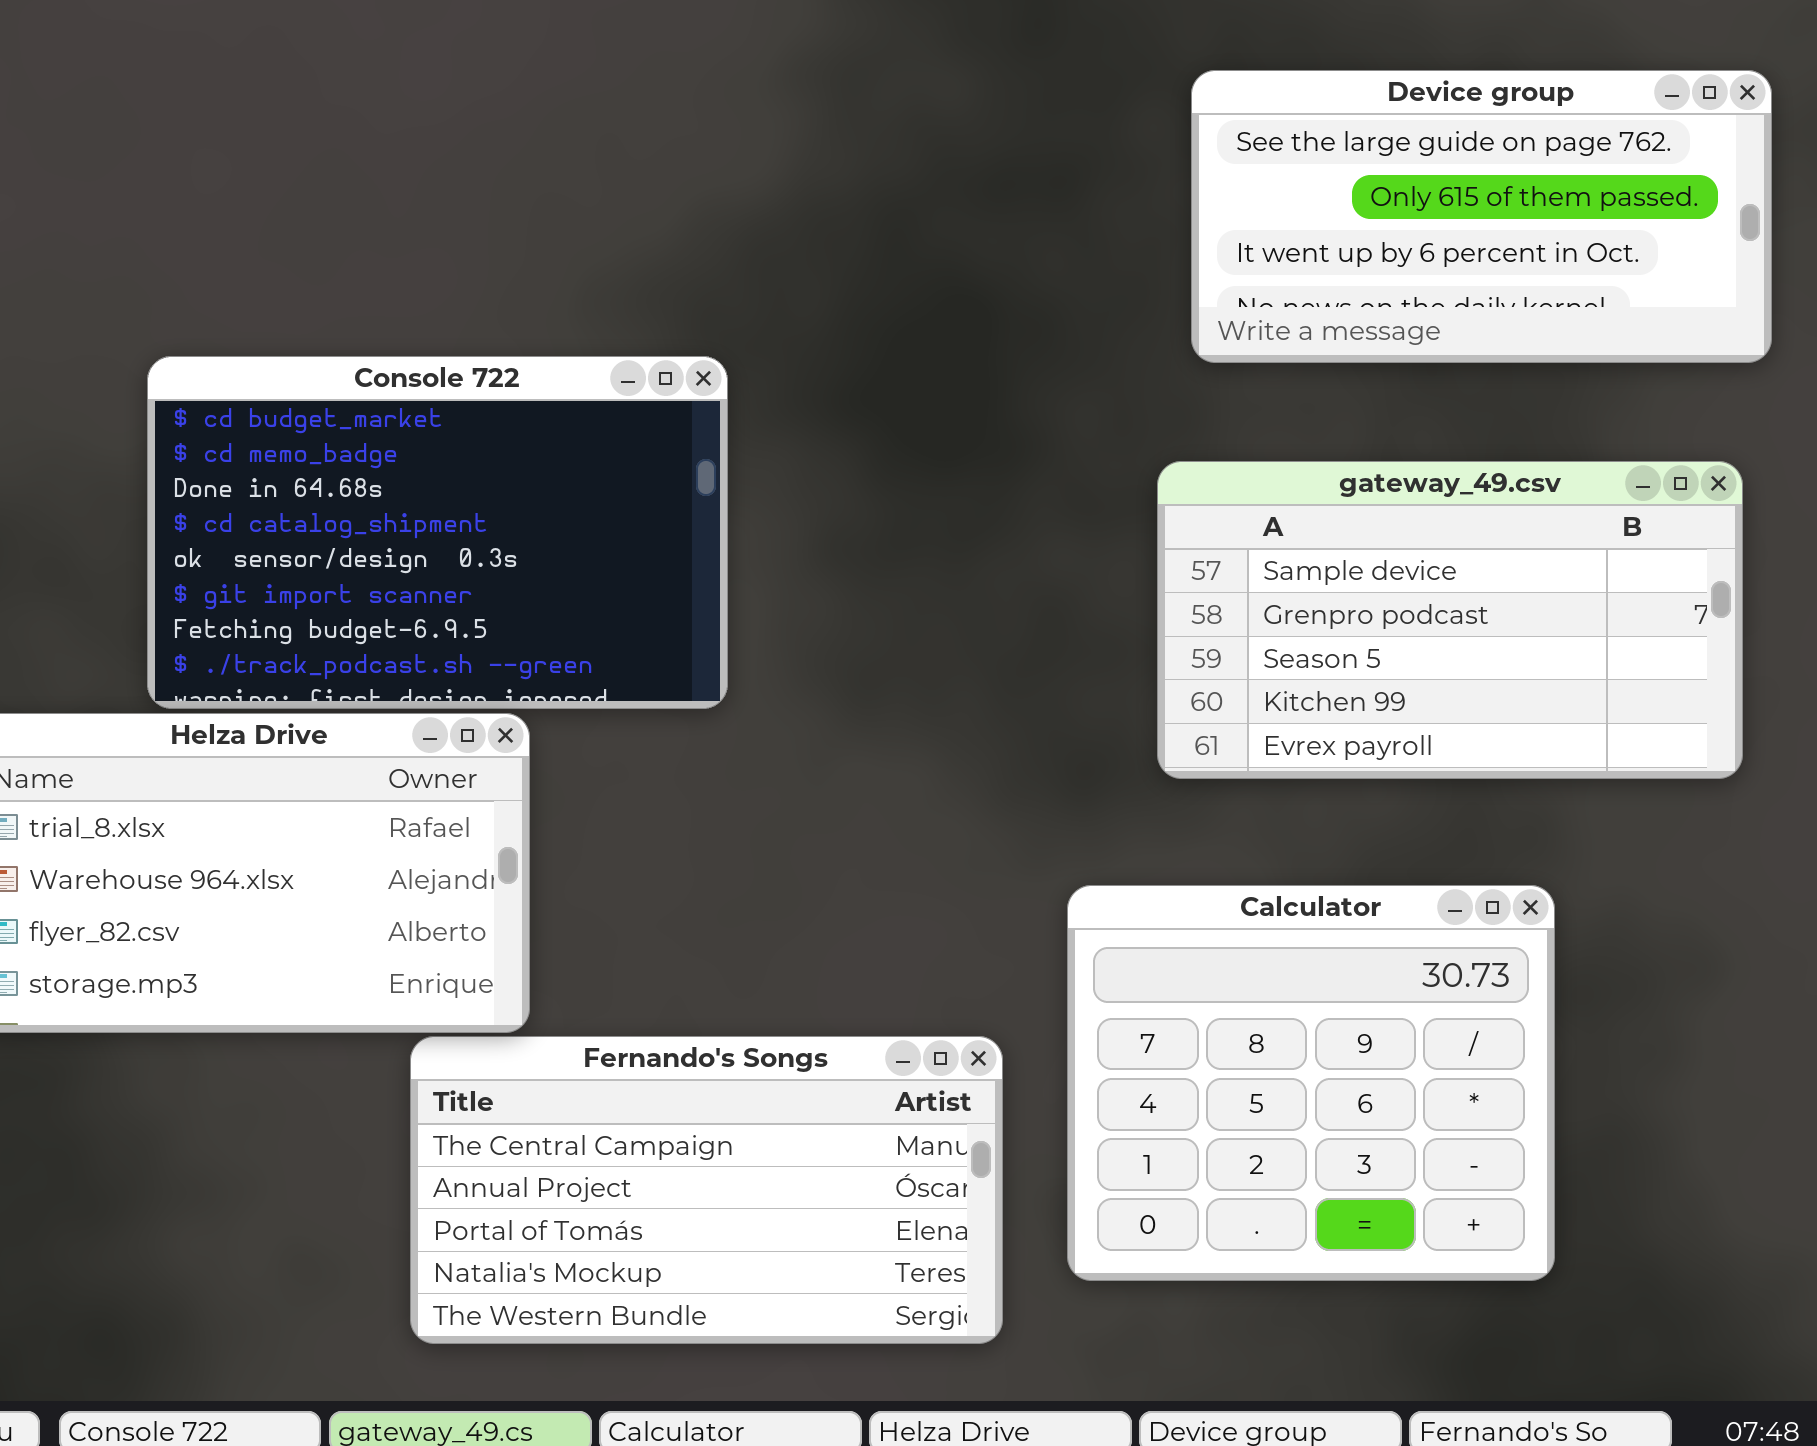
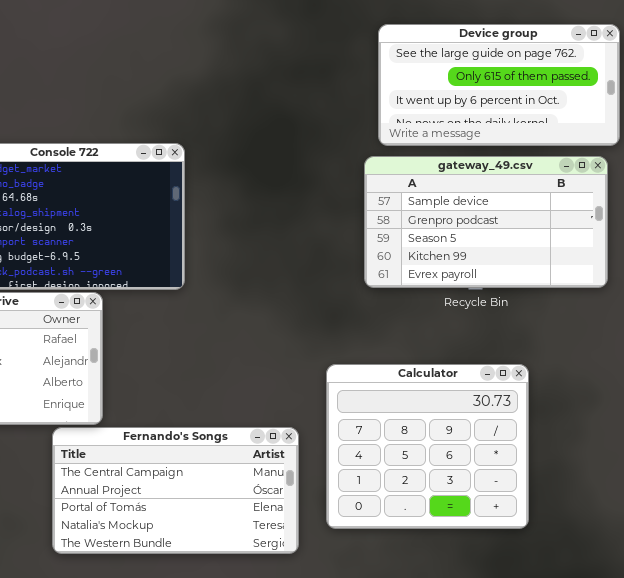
gateway_49.csv: [1157,461,1743,779] -> [364,156,608,288], moved

